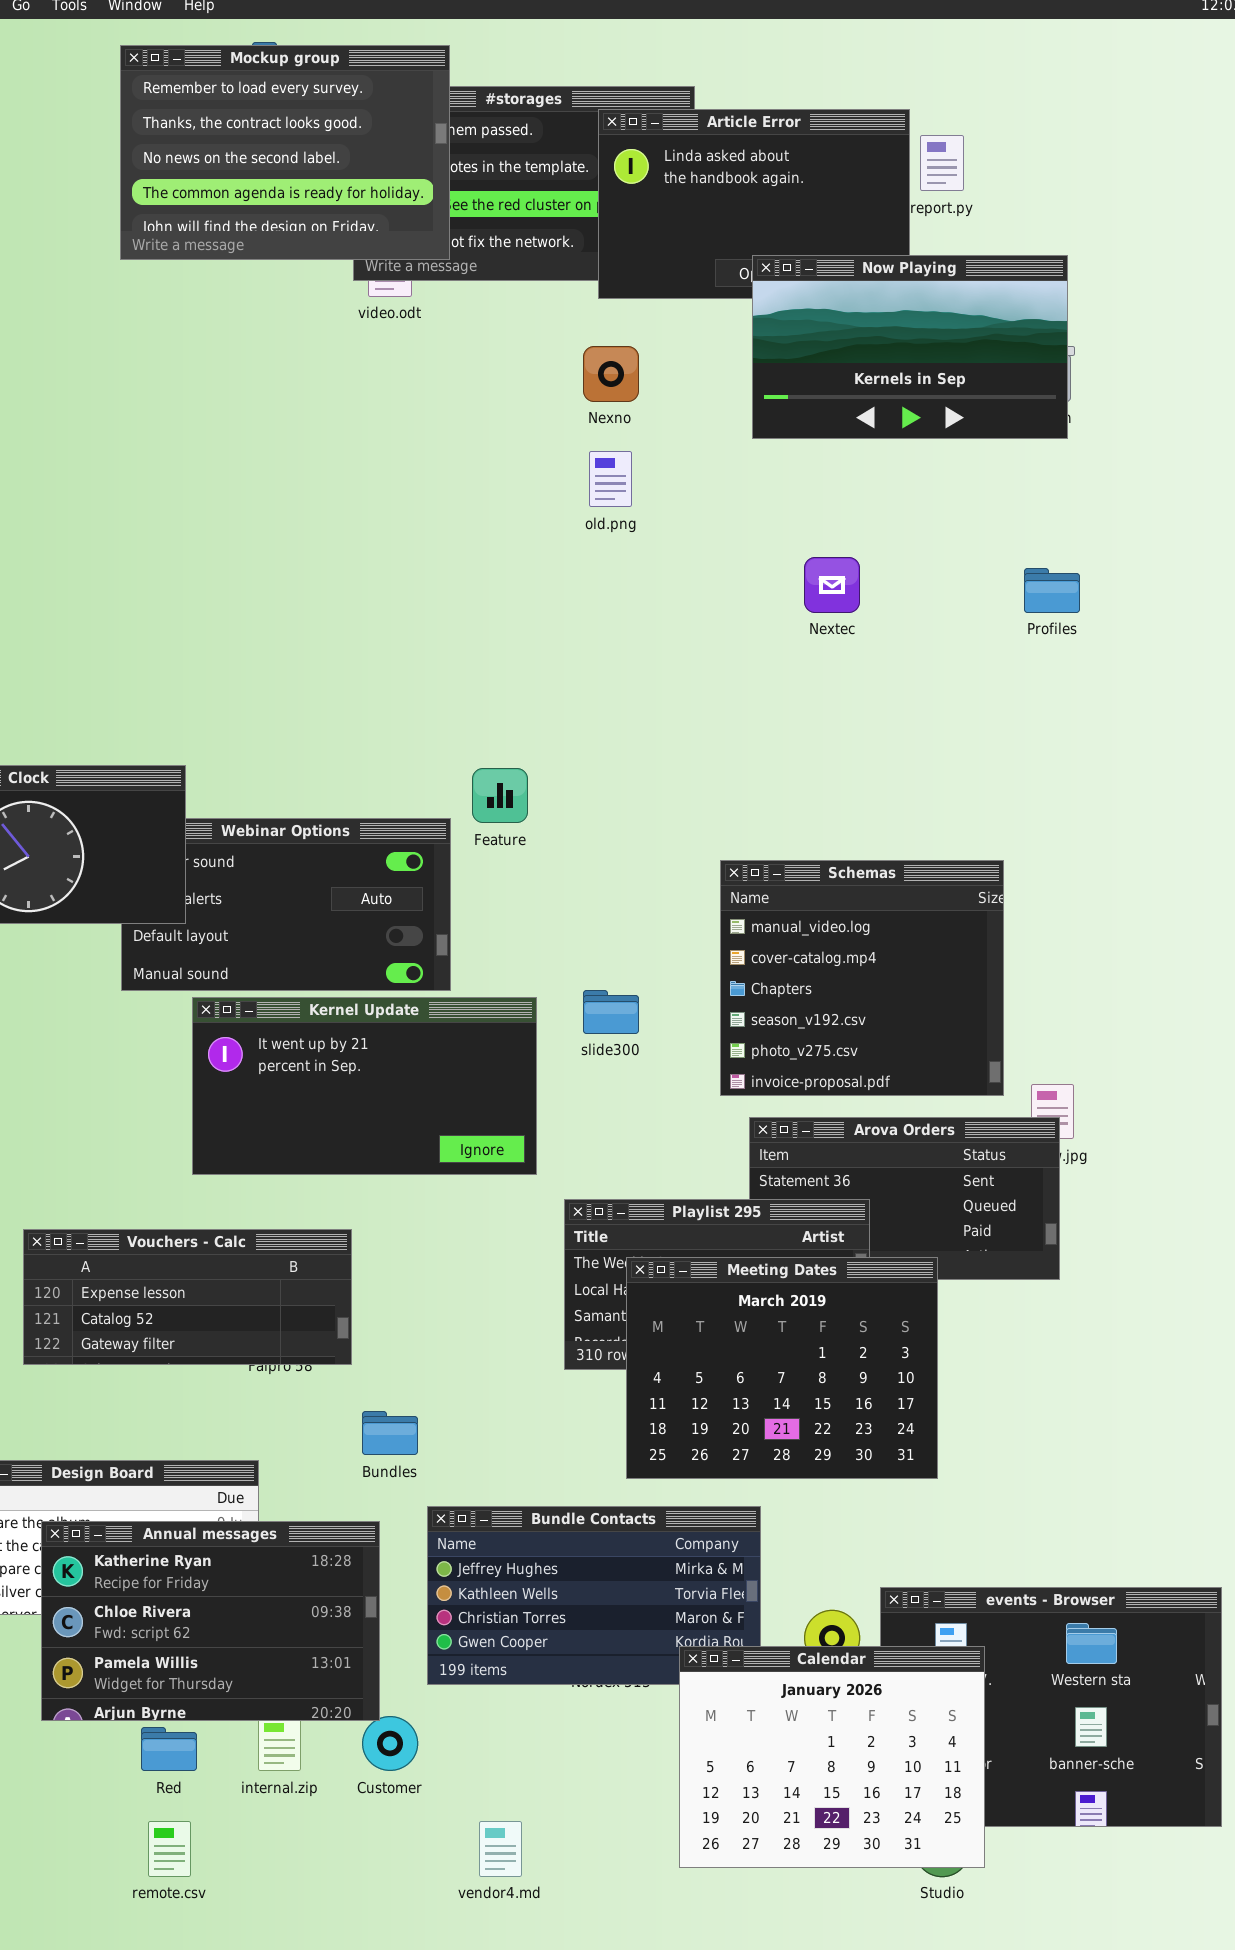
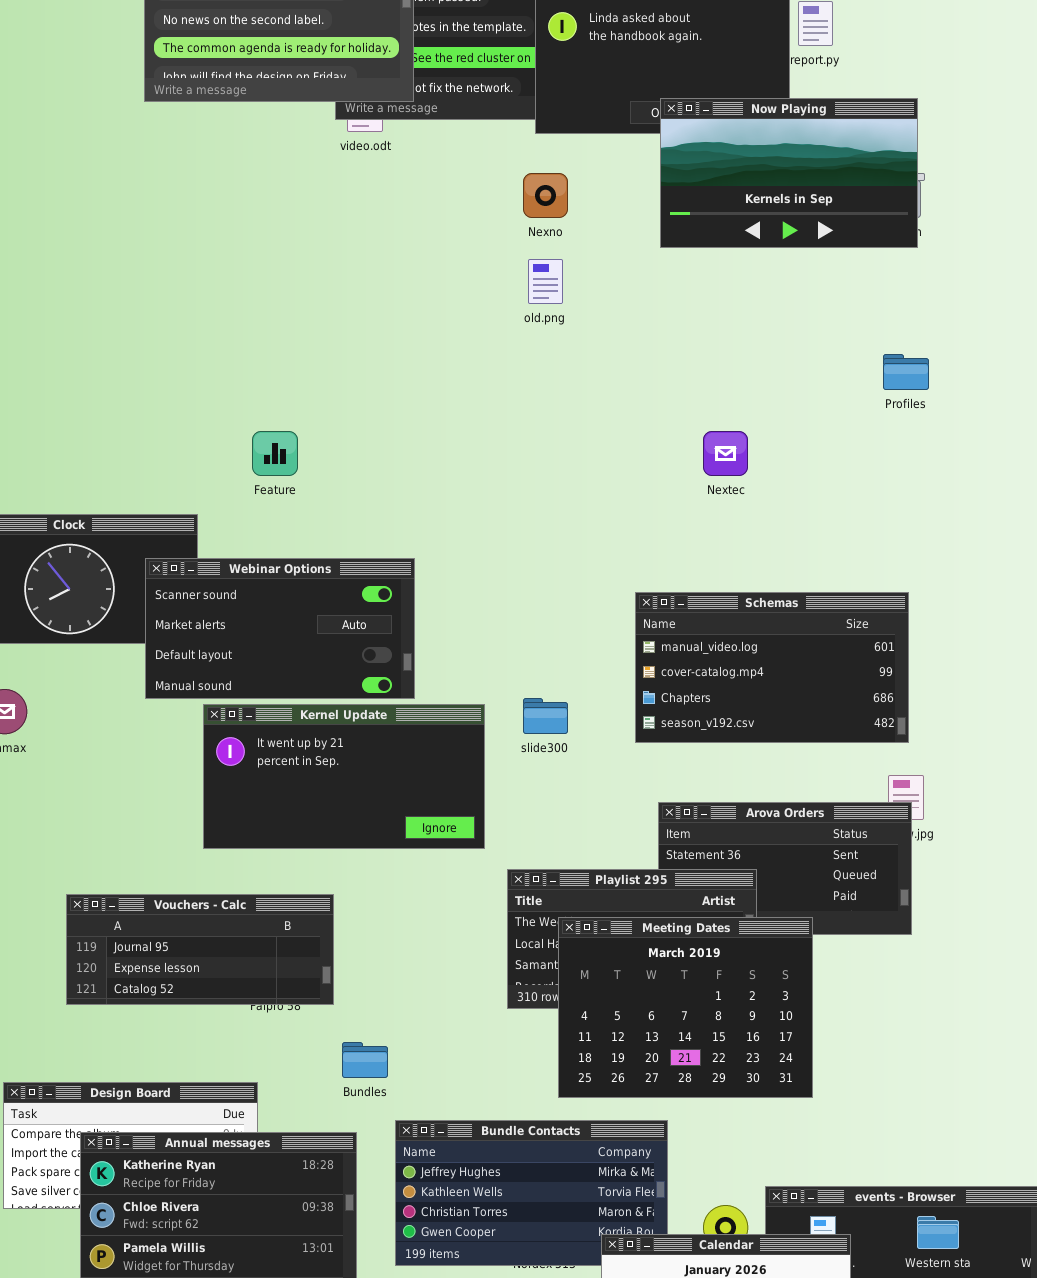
Nextec: [804,557,860,613] -> [703,431,748,476], moved
Feature: [472,768,528,823] -> [252,431,298,476], moved
Webinar Options: [121,818,451,991] -> [145,558,415,699], raised
Schemas: [720,860,1004,1096] -> [635,592,909,743], resized
Vouchers - Calc: [23,1229,352,1365] -> [66,894,334,1005], scrolled up 1 row

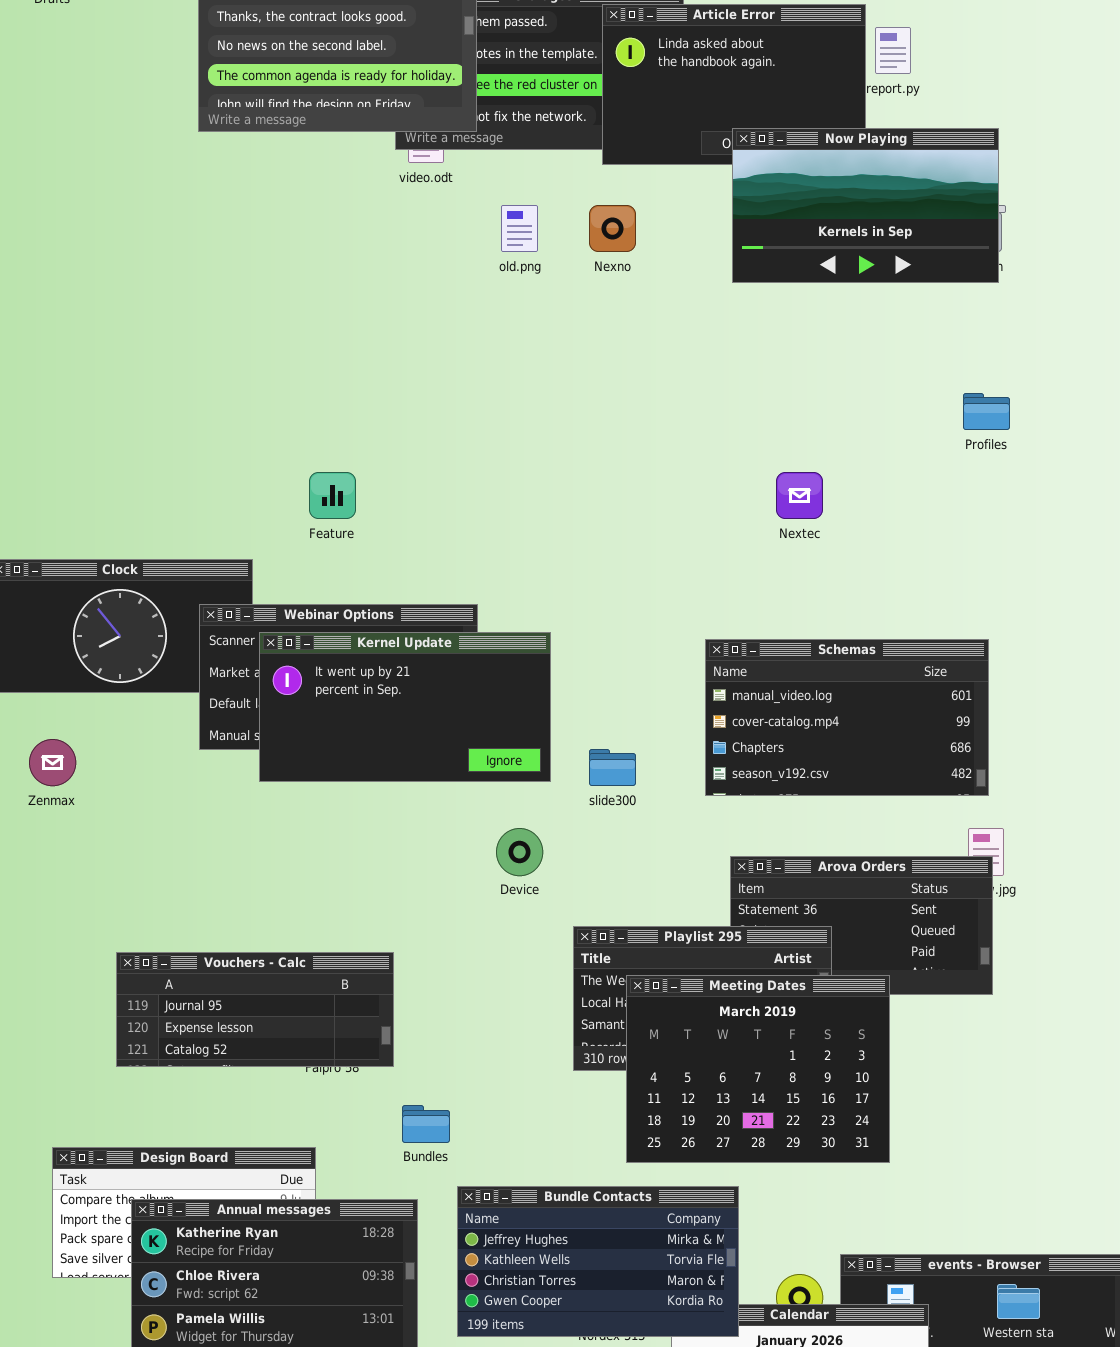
old.png: [528,259,563,304] -> [501,205,538,252], moved
Kernel Update: [203,704,485,849] -> [259,632,551,782], moved
Bundle Contacts: [395,1120,668,1266] -> [457,1186,739,1337], raised

